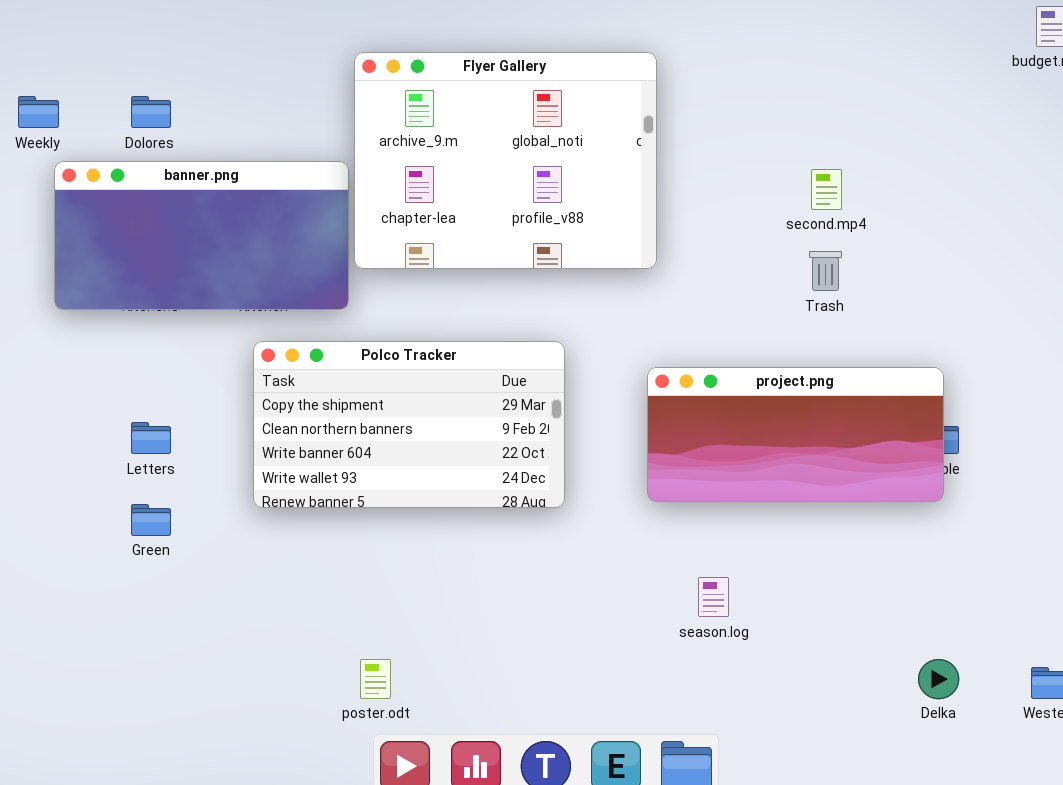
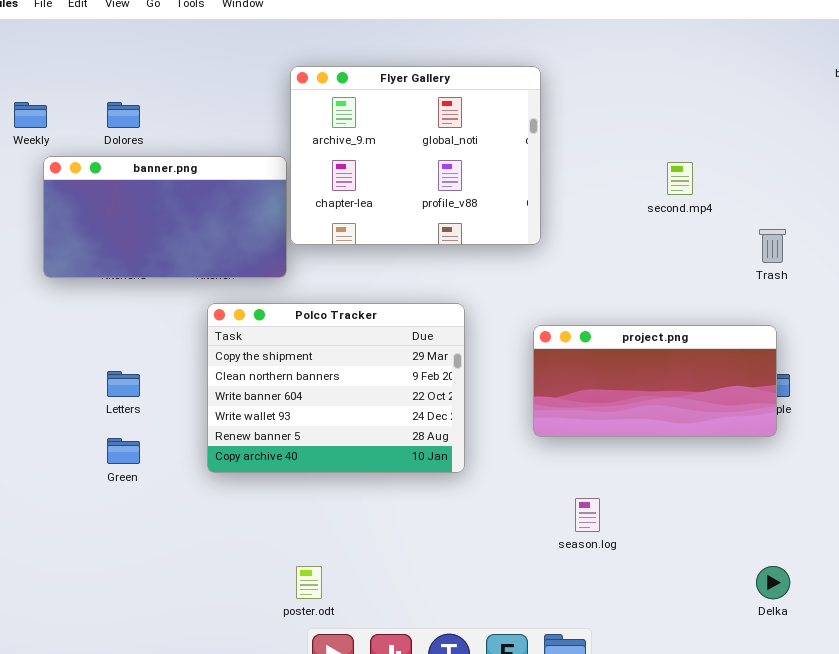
Trash: [809,251,842,291] -> [759,229,786,263], moved
Polco Tracker: [253,341,565,508] -> [207,303,465,473], resized

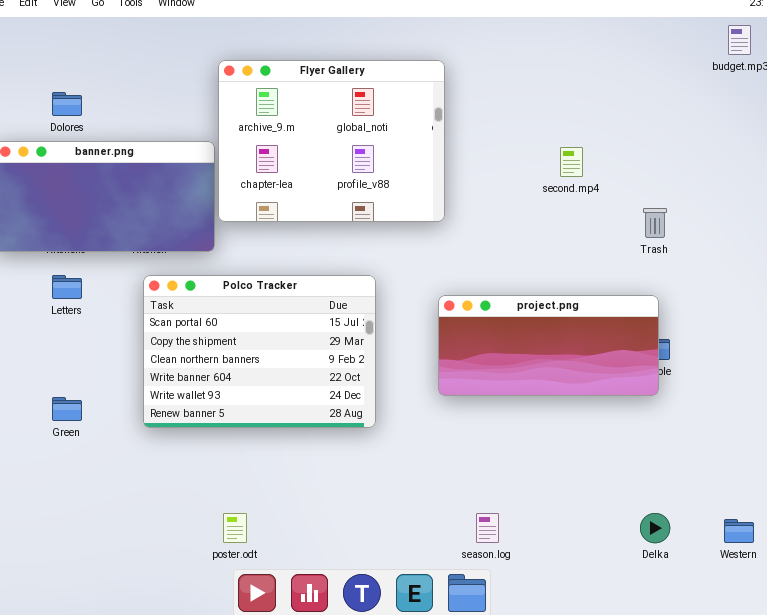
Polco Tracker: [207,303,465,473] -> [143,275,376,428], scrolled up 1 row
Letters: [107,371,140,397] -> [52,275,82,299], moved
season.log: [575,498,600,532] -> [476,513,499,543], moved

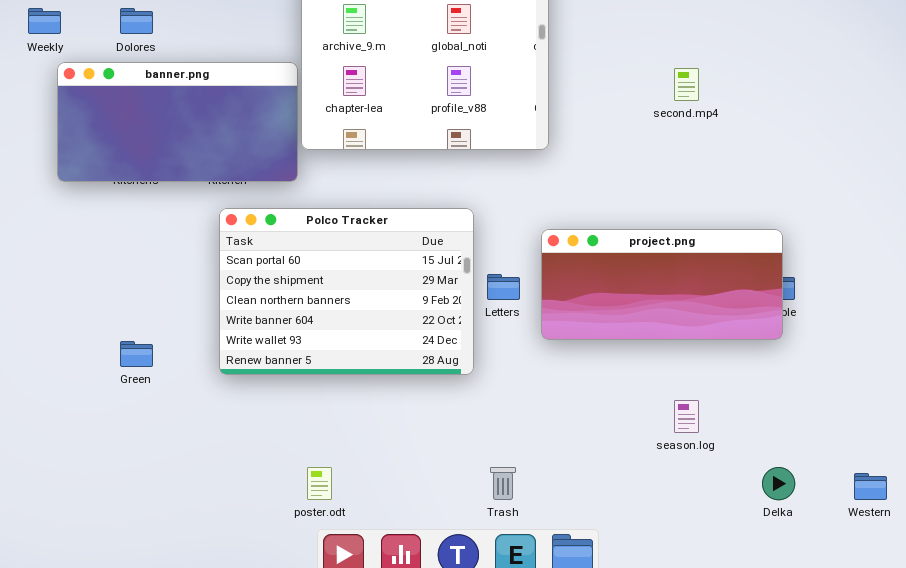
Trash: [643,208,667,238] -> [490,467,516,500], moved
Letters: [52,275,82,299] -> [487,274,520,300], moved
season.log: [476,513,499,543] -> [674,400,699,433], moved

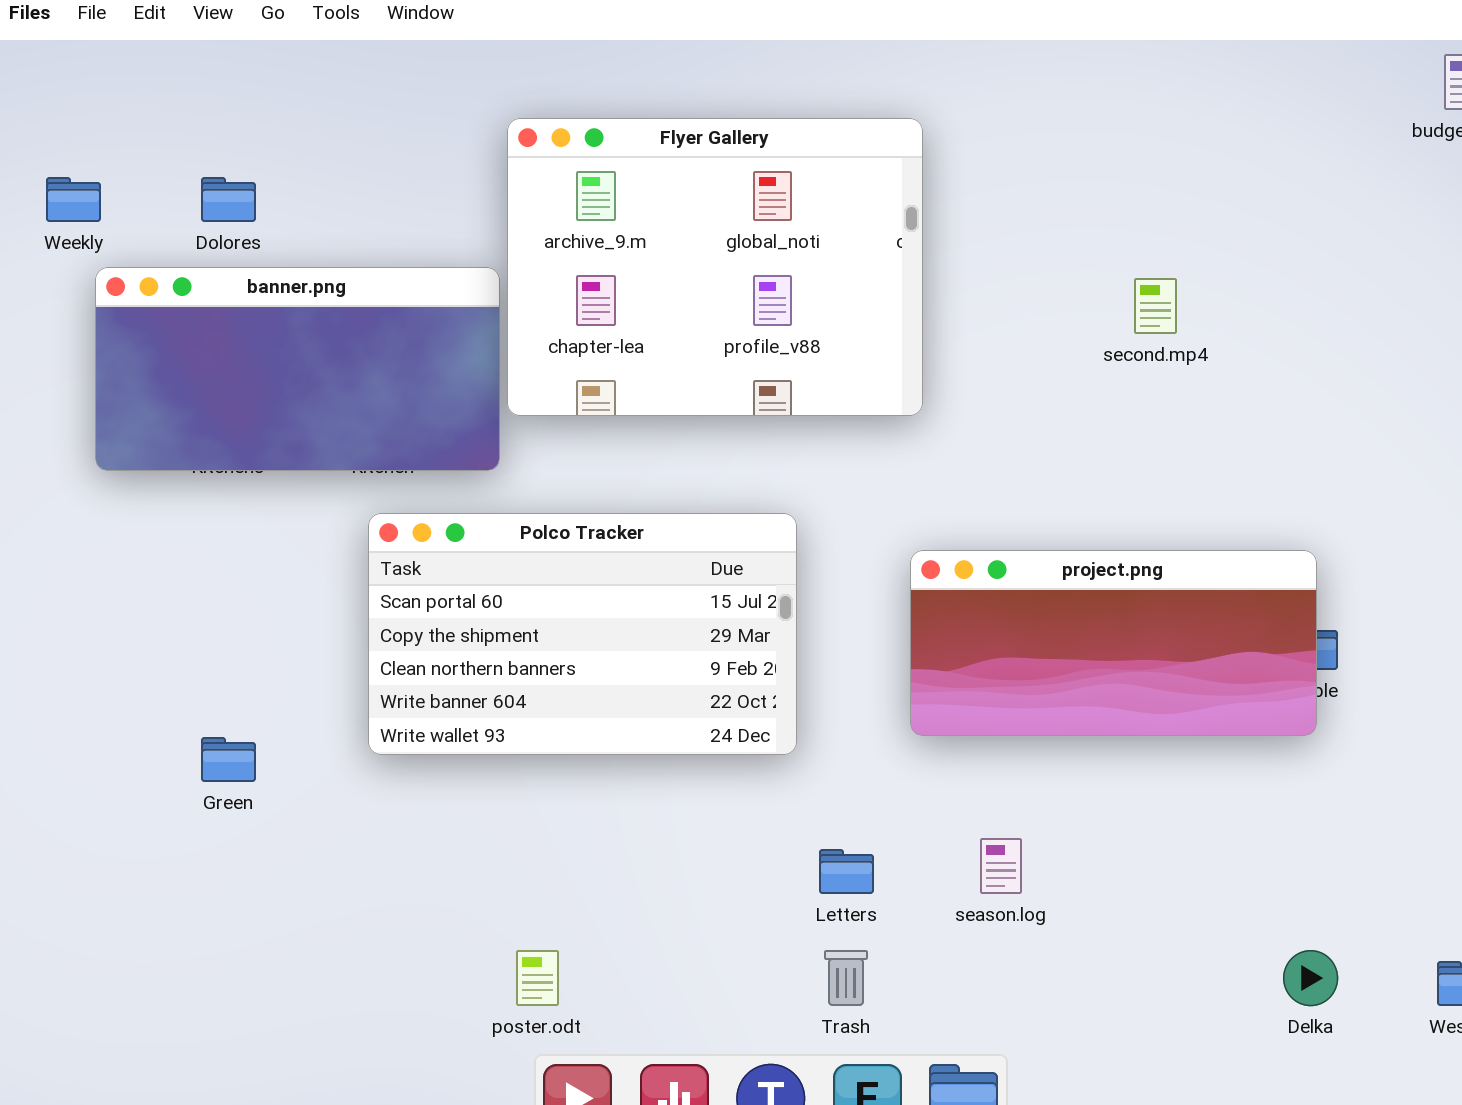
Polco Tracker: [219,208,474,375] -> [368,513,797,755], resized
Letters: [487,274,520,300] -> [819,849,874,894], moved
season.log: [674,400,699,433] -> [980,838,1022,894], moved

